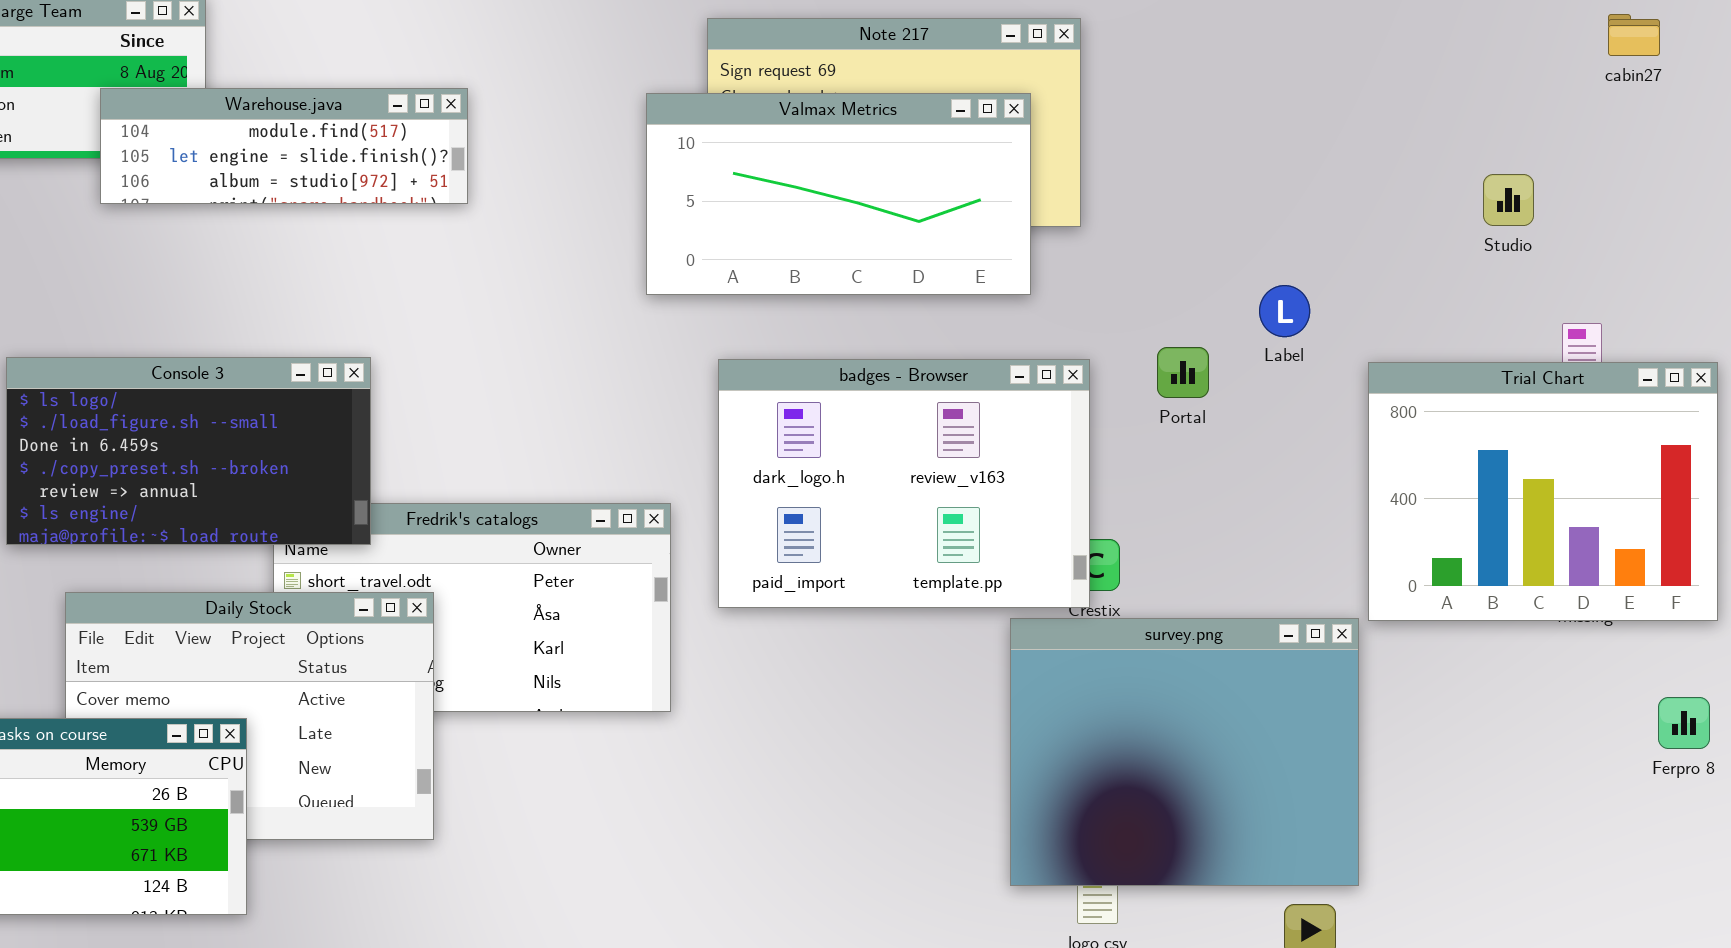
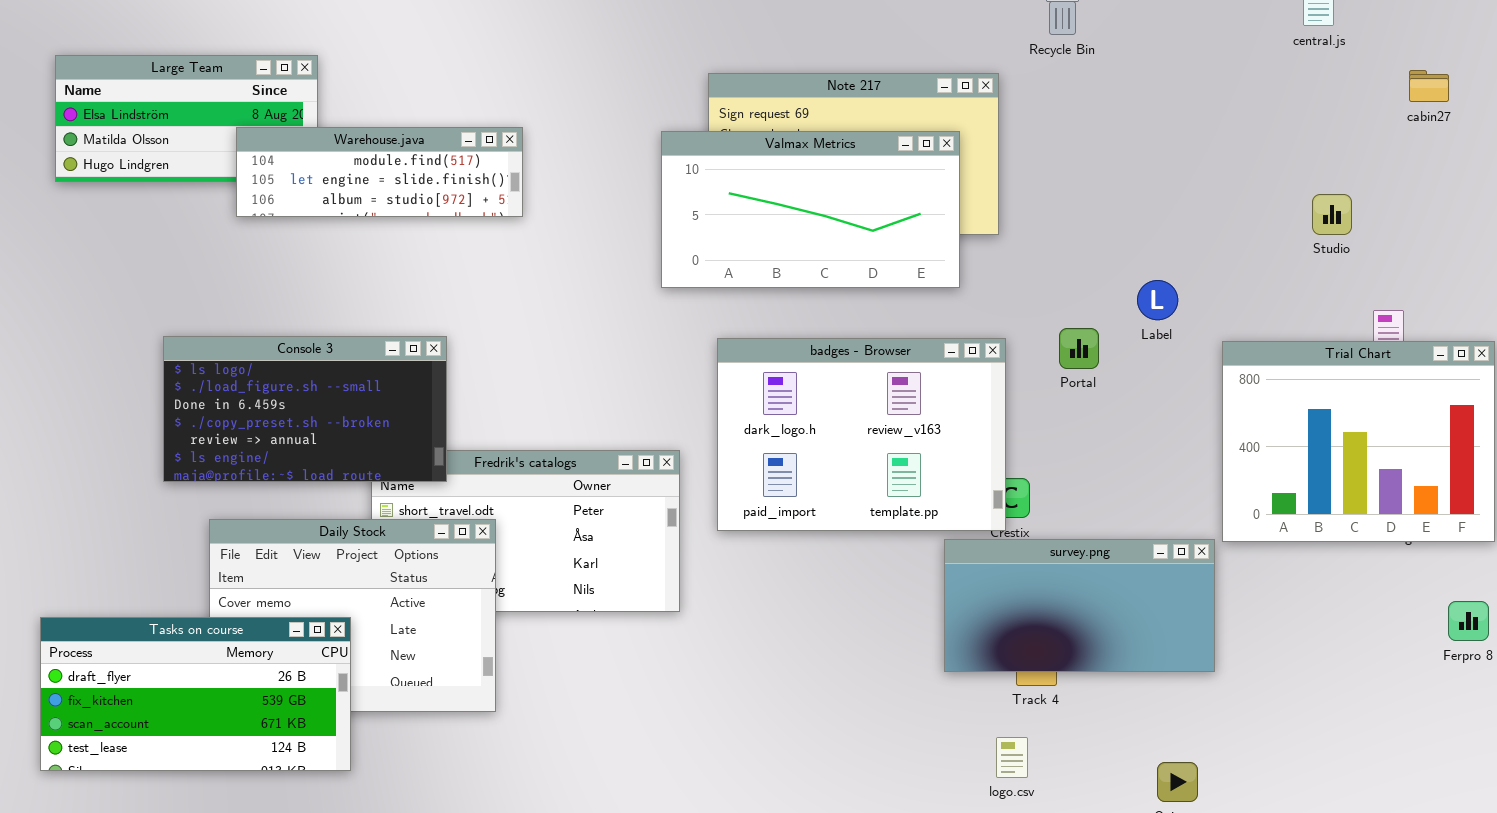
survey.png: [1010,618,1359,886] -> [944,539,1215,672], resized

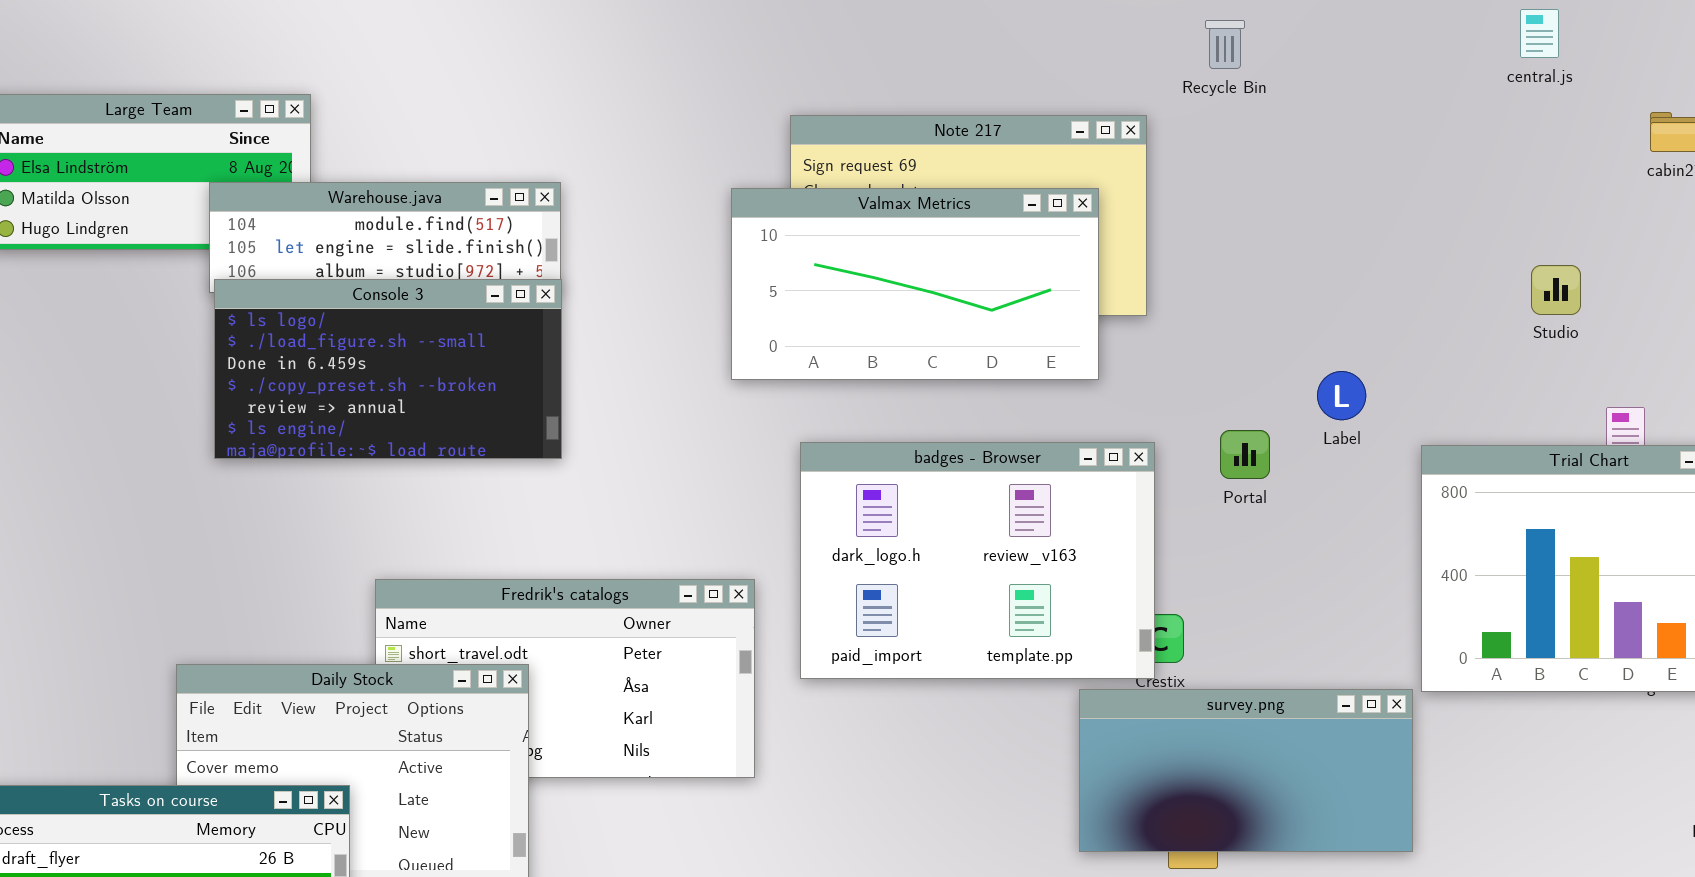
Console 3: [163,336,447,482] -> [214,279,562,459], moved

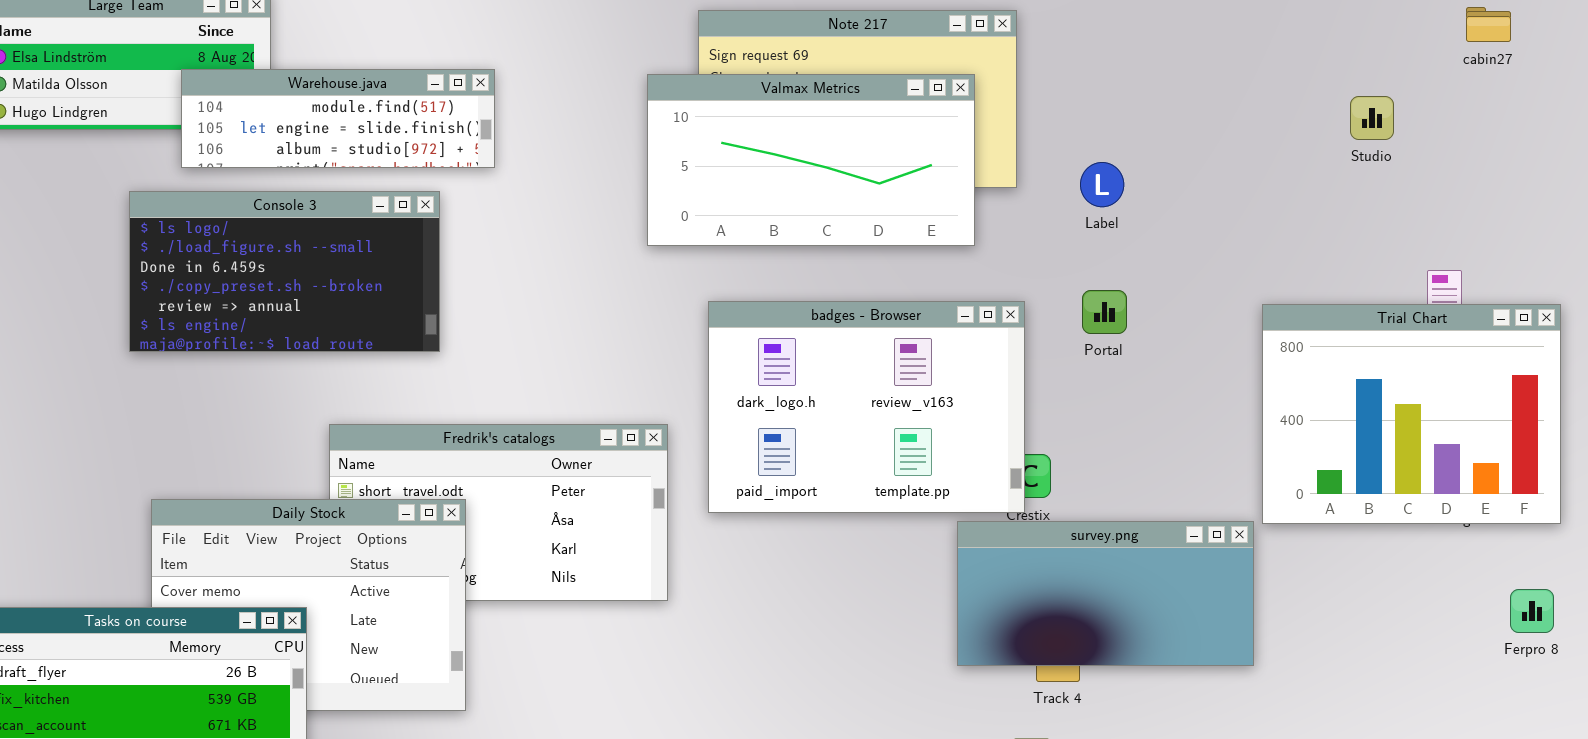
Studio: [1531,265,1581,315] -> [1350,96,1394,140], moved
Console 3: [214,279,562,459] -> [129,191,440,352], moved
Label: [1317,371,1366,420] -> [1080,162,1124,207], moved

